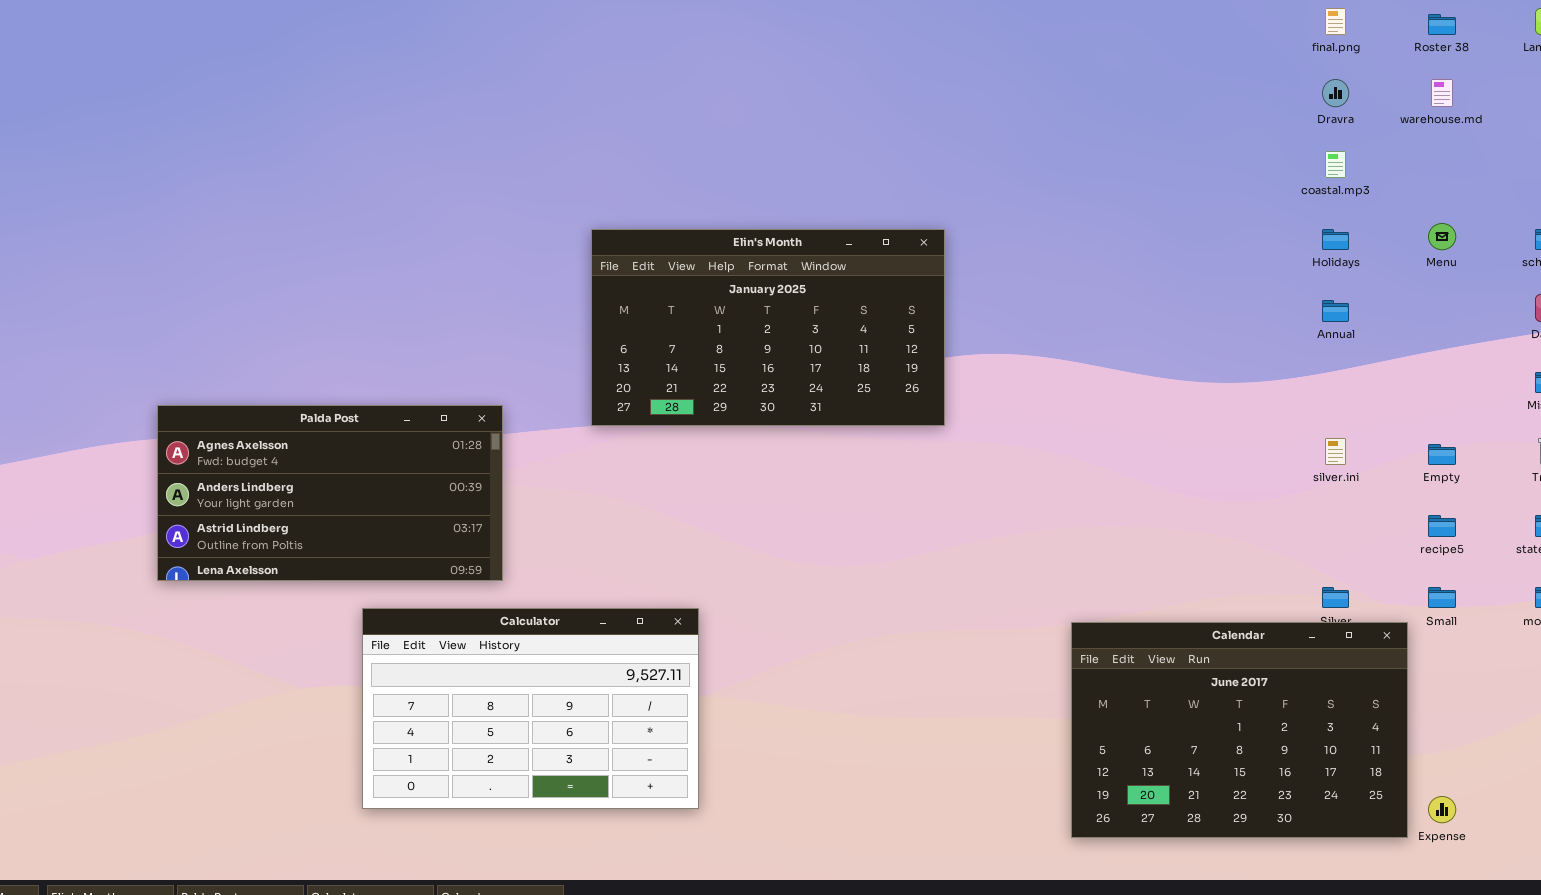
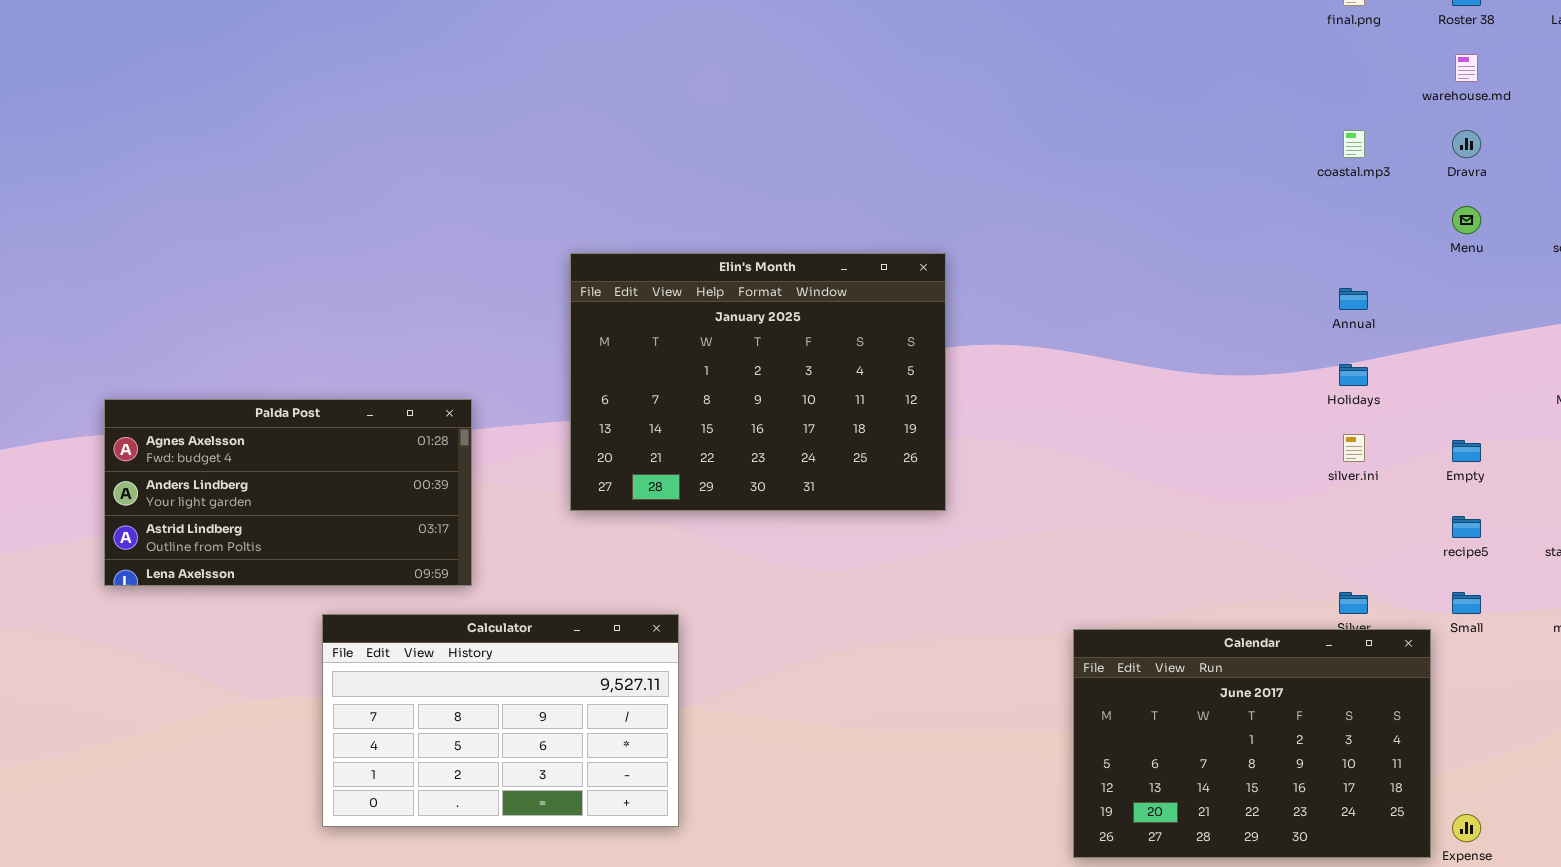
Dravra: [1322,79,1349,107] -> [1452,130,1481,158], moved
Elin's Month: [591,229,945,426] -> [570,253,946,511], moved, resized
Holidays: [1322,229,1349,250] -> [1339,364,1368,386], moved

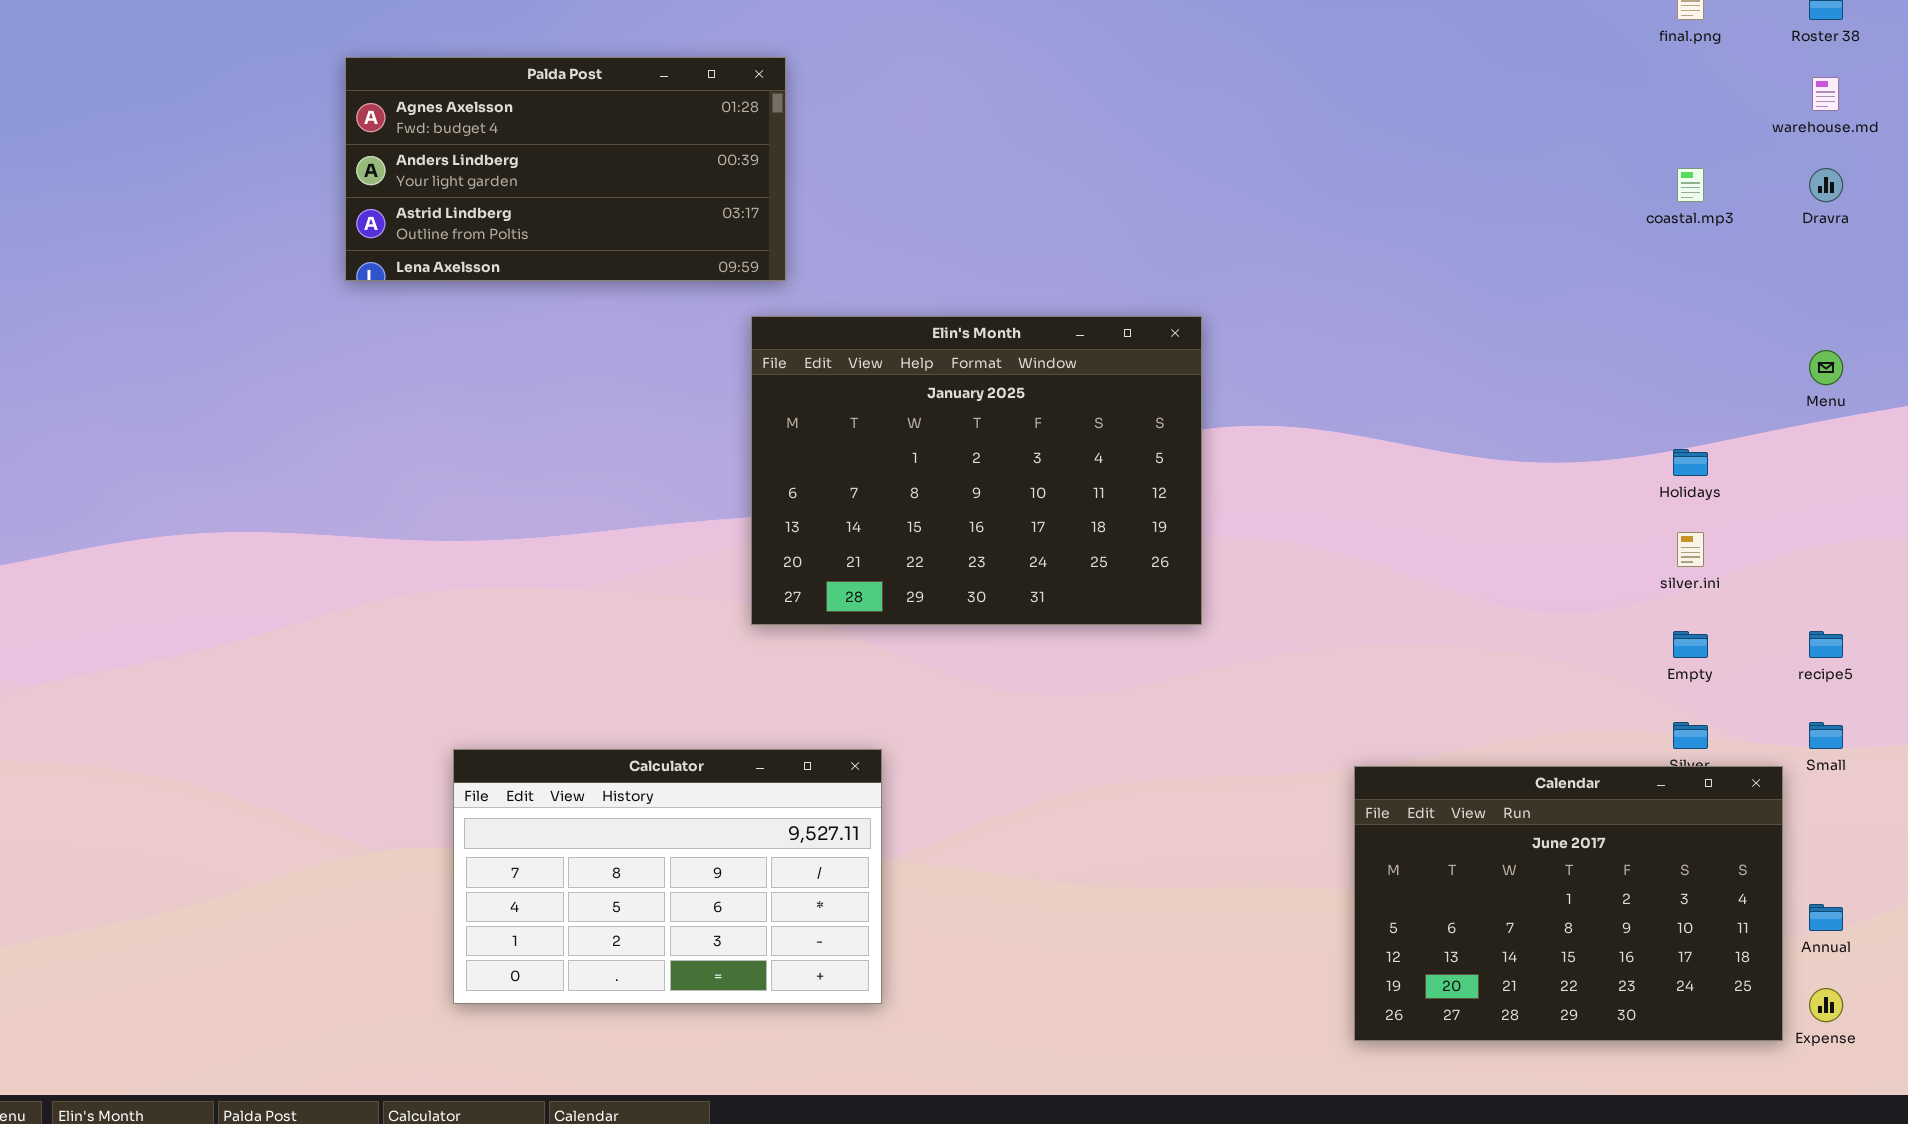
Menu: [1452,206,1481,234] -> [1809,350,1843,385], moved
Annual: [1339,288,1368,310] -> [1809,904,1843,931], moved
Palda Post: [104,399,472,586] -> [345,57,786,281], moved
Empty: [1452,440,1481,462] -> [1673,631,1708,658], moved

